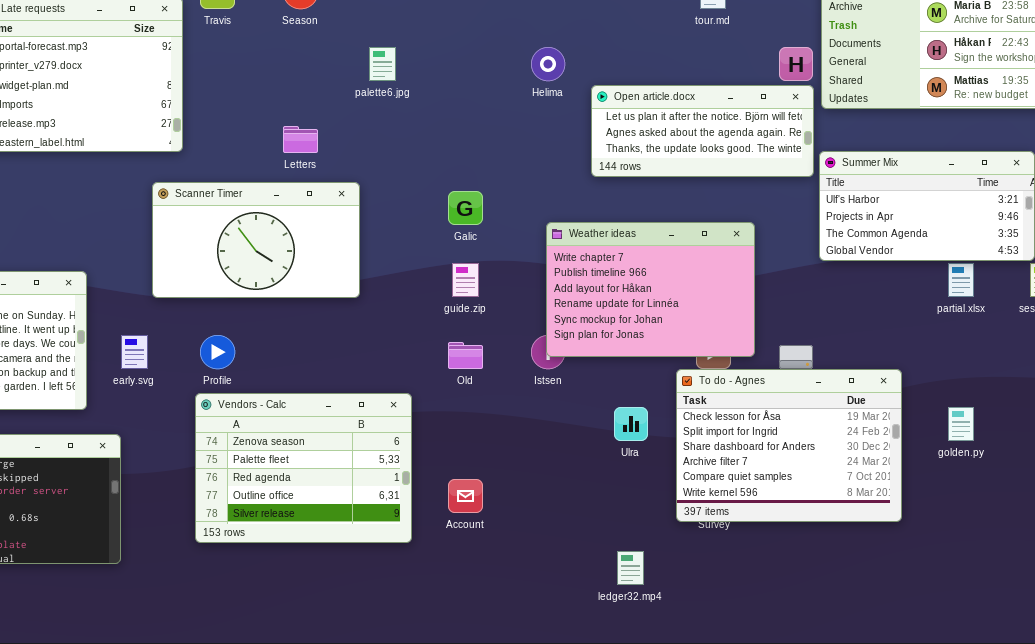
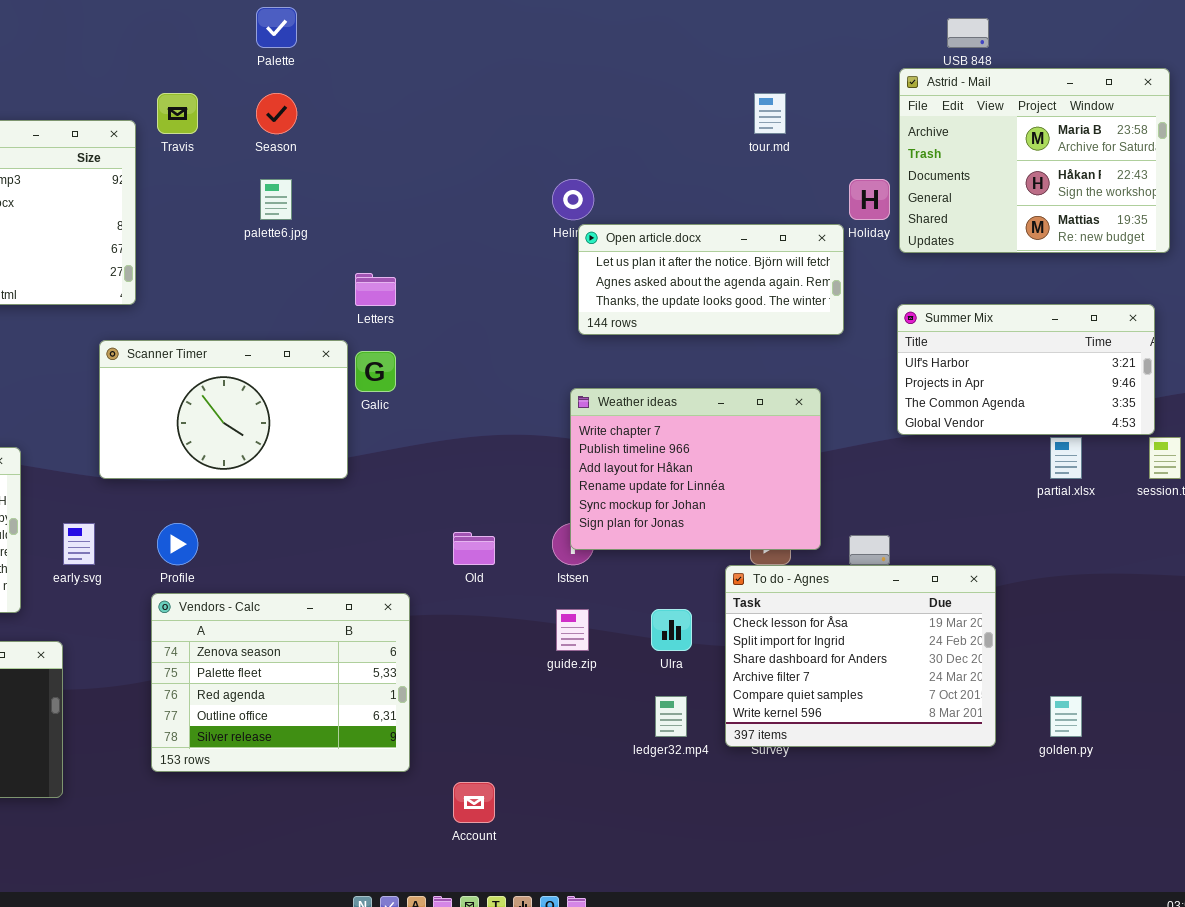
palette6.jpg: [369,47,396,81] -> [260,179,292,220], moved
Open article.docx: [591,85,814,177] -> [578,224,844,335], moved
Letters: [283,126,318,153] -> [355,273,396,306], moved
Galic: [448,191,483,225] -> [355,351,396,392], moved
guide.zip: [452,263,479,297] -> [556,609,589,651], moved
golden.py: [948,407,974,441] -> [1050,696,1082,737], moved
Account: [448,479,483,513] -> [453,782,495,823], moved
ledger32.mp4: [617,551,644,585] -> [655,696,687,737], moved

